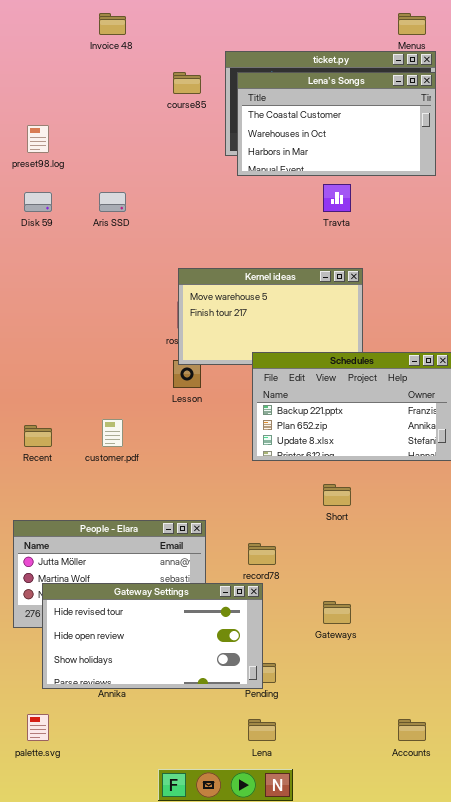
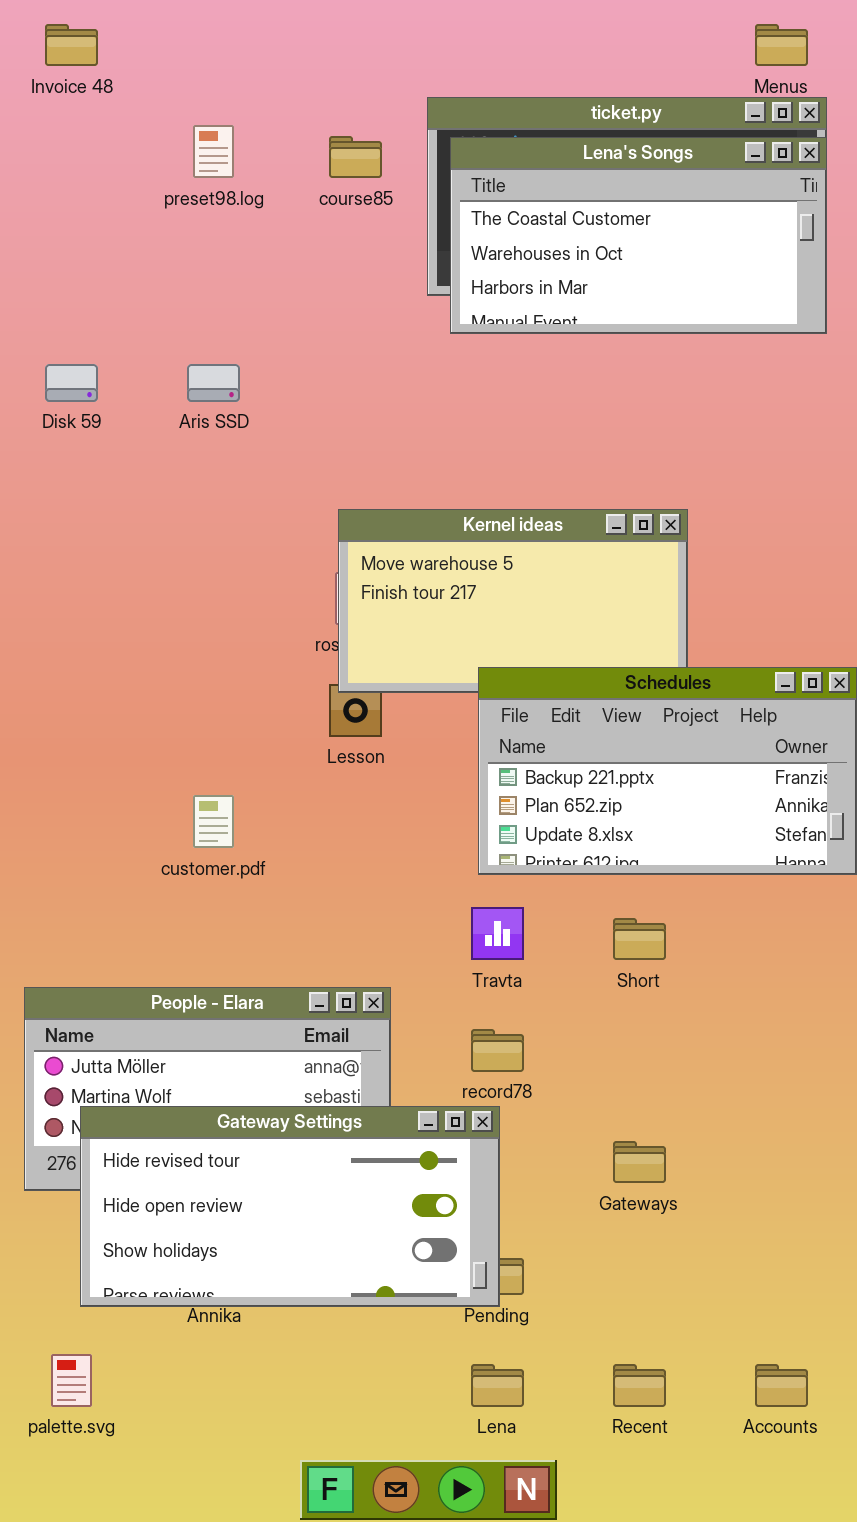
Invoice 48: [99,13,126,35] -> [45,24,98,66], moved
preset98.log: [27,125,49,153] -> [193,125,234,178], moved
Travta: [323,184,351,212] -> [471,907,524,960], moved
Recent: [24,425,52,447] -> [613,1364,666,1407], moved

